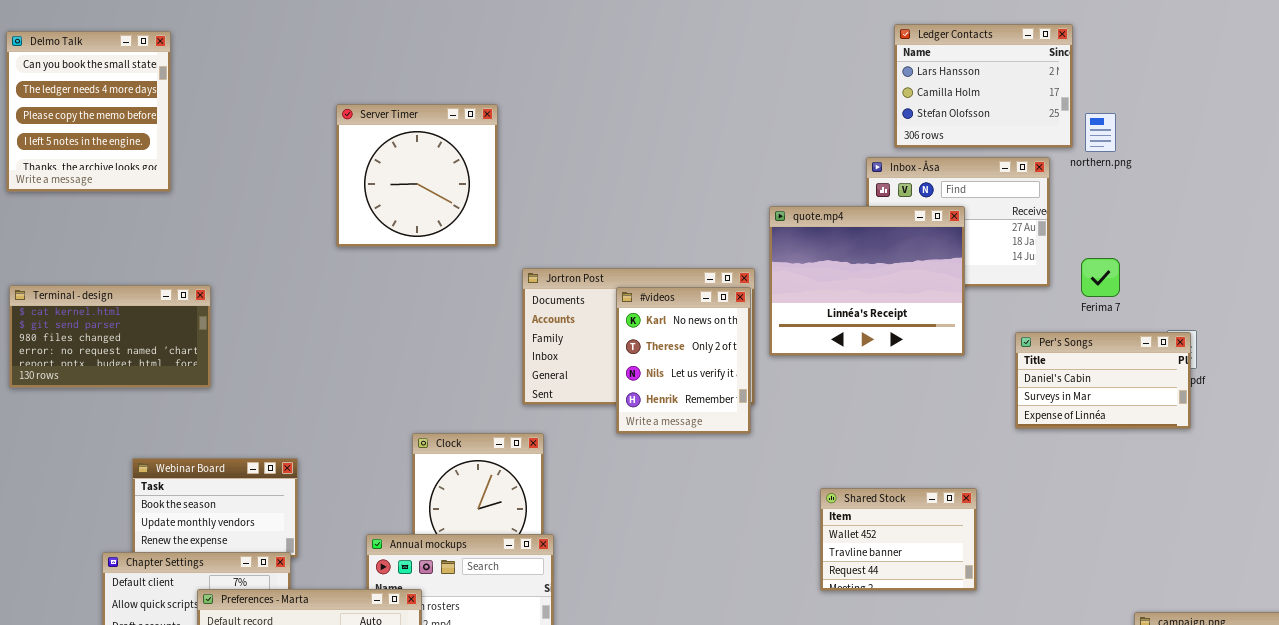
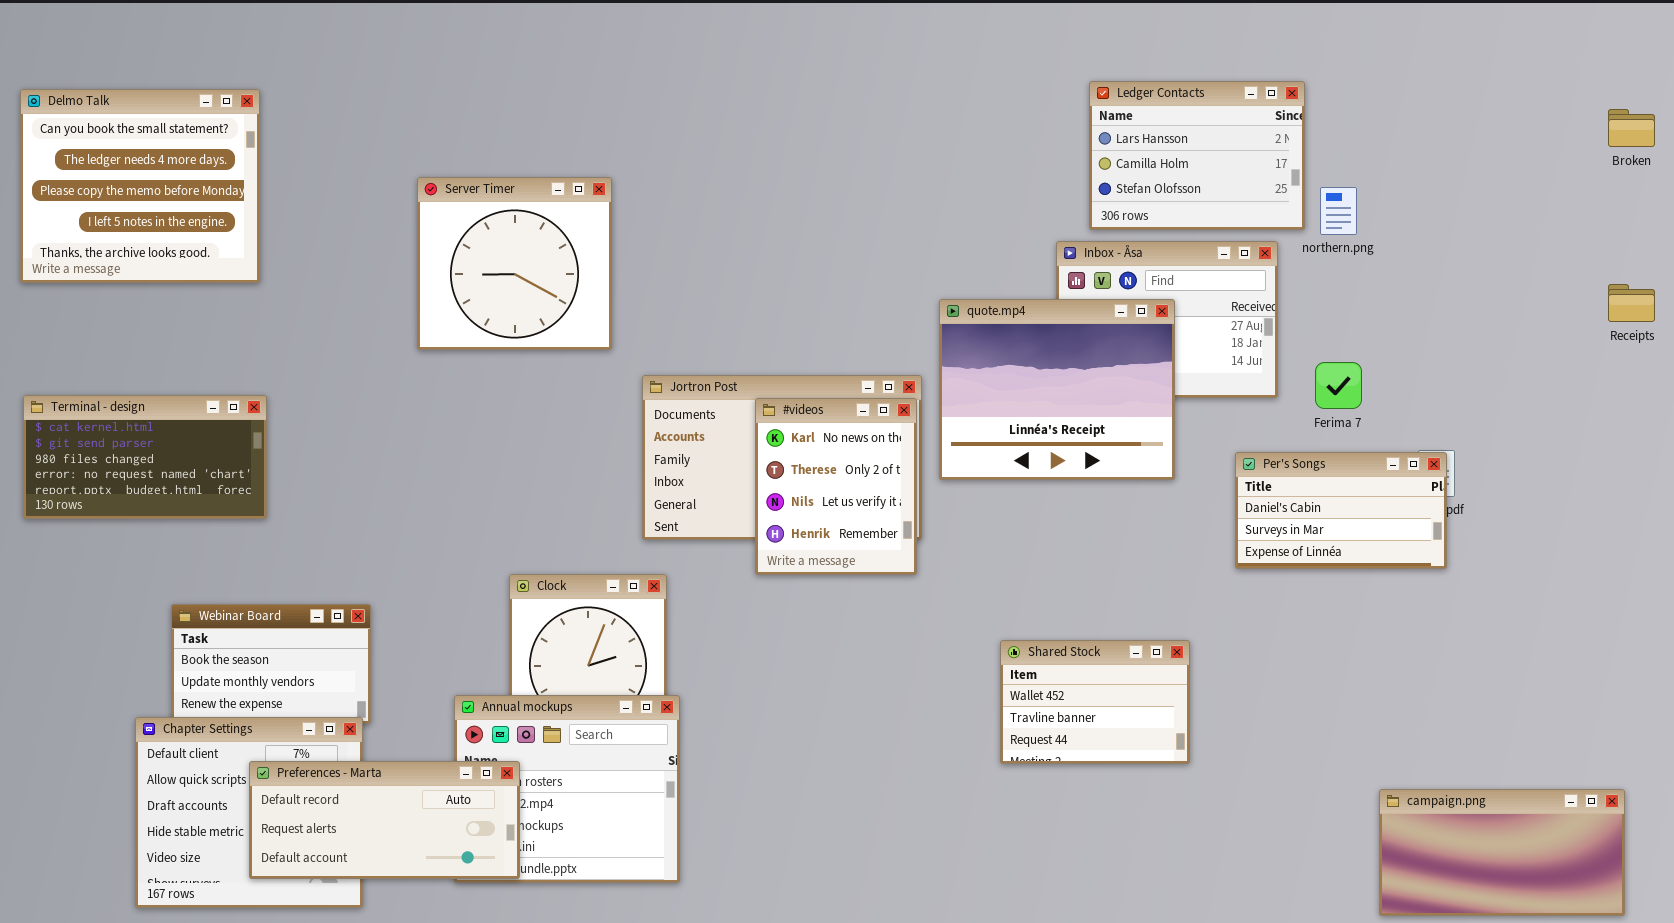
Delmo Talk: [6,31,171,192] -> [20,89,260,283], resized

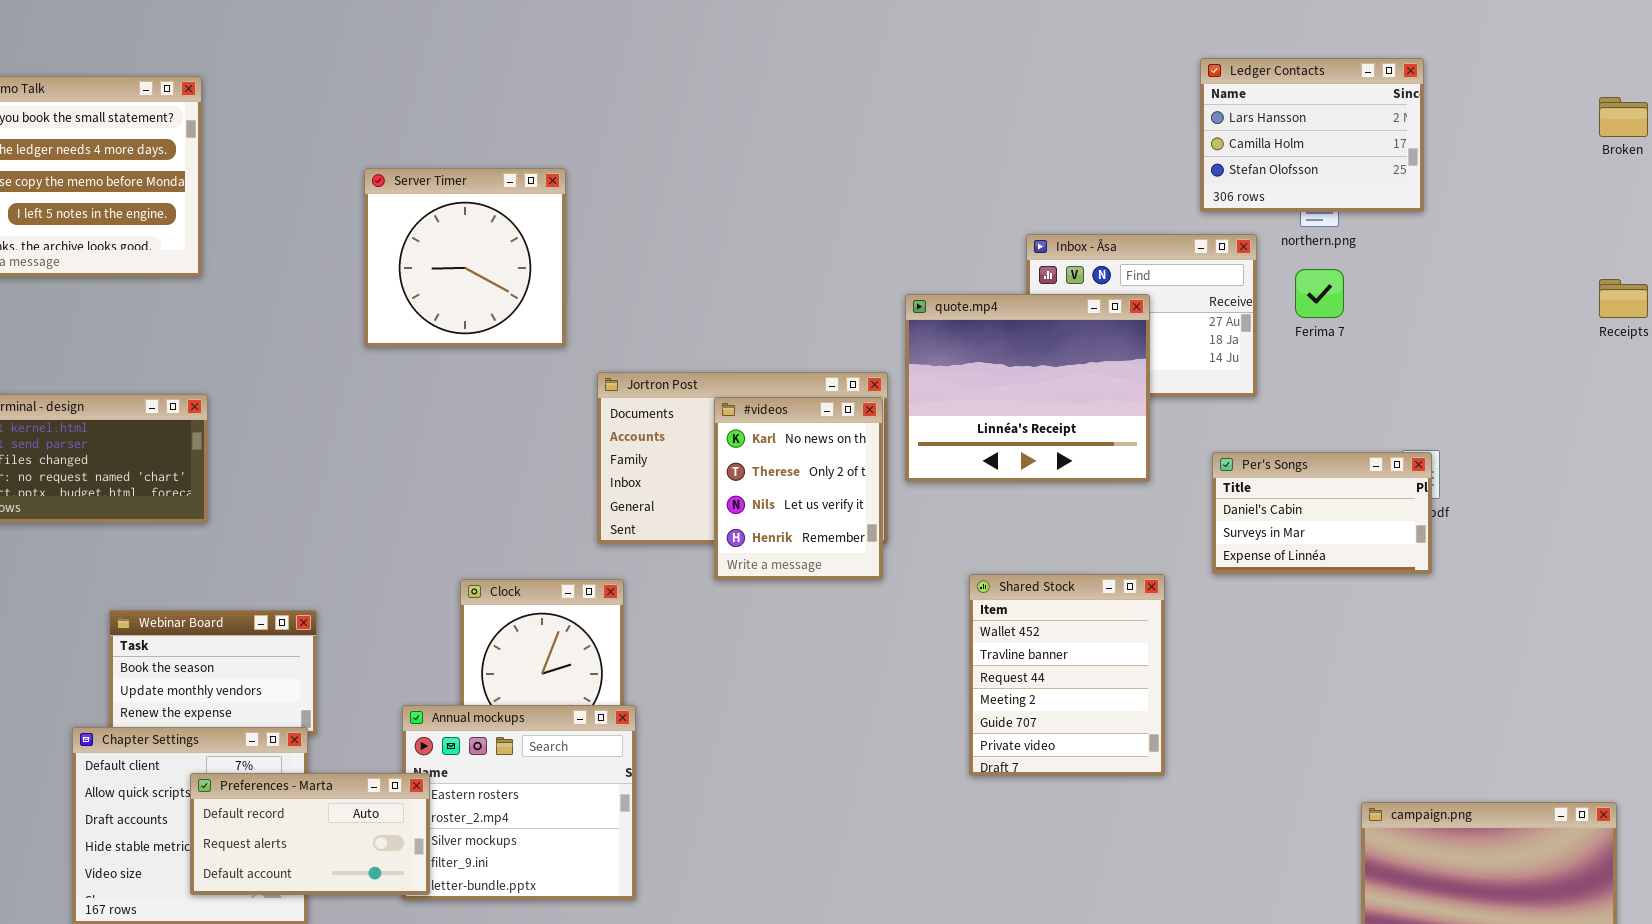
Ledger Contacts: [1089,81,1305,230] -> [1200,58,1424,212], moved
Ferima 7: [1315,362,1362,409] -> [1295,269,1344,318], moved
Shared Stock: [1000,640,1190,764] -> [969,574,1165,776], resized
Preferences - Marta: [249,761,520,879] -> [190,773,430,895], resized

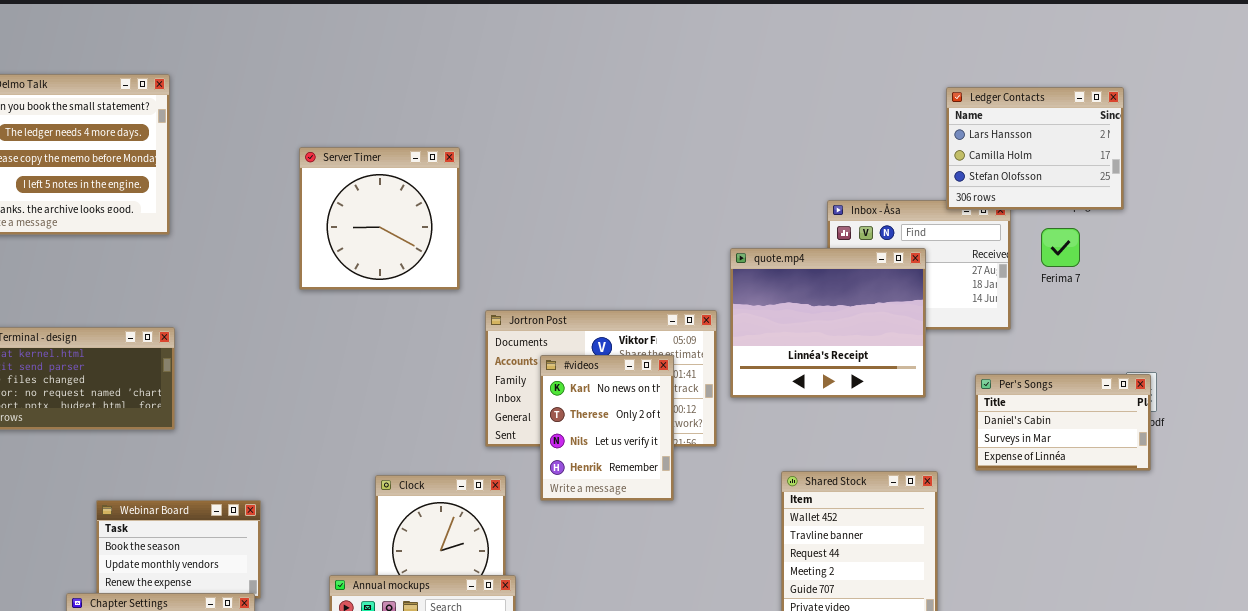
Ledger Contacts: [1200,58,1424,212] -> [946,87,1124,210], moved
#videos: [714,397,883,580] -> [540,355,674,501], moved

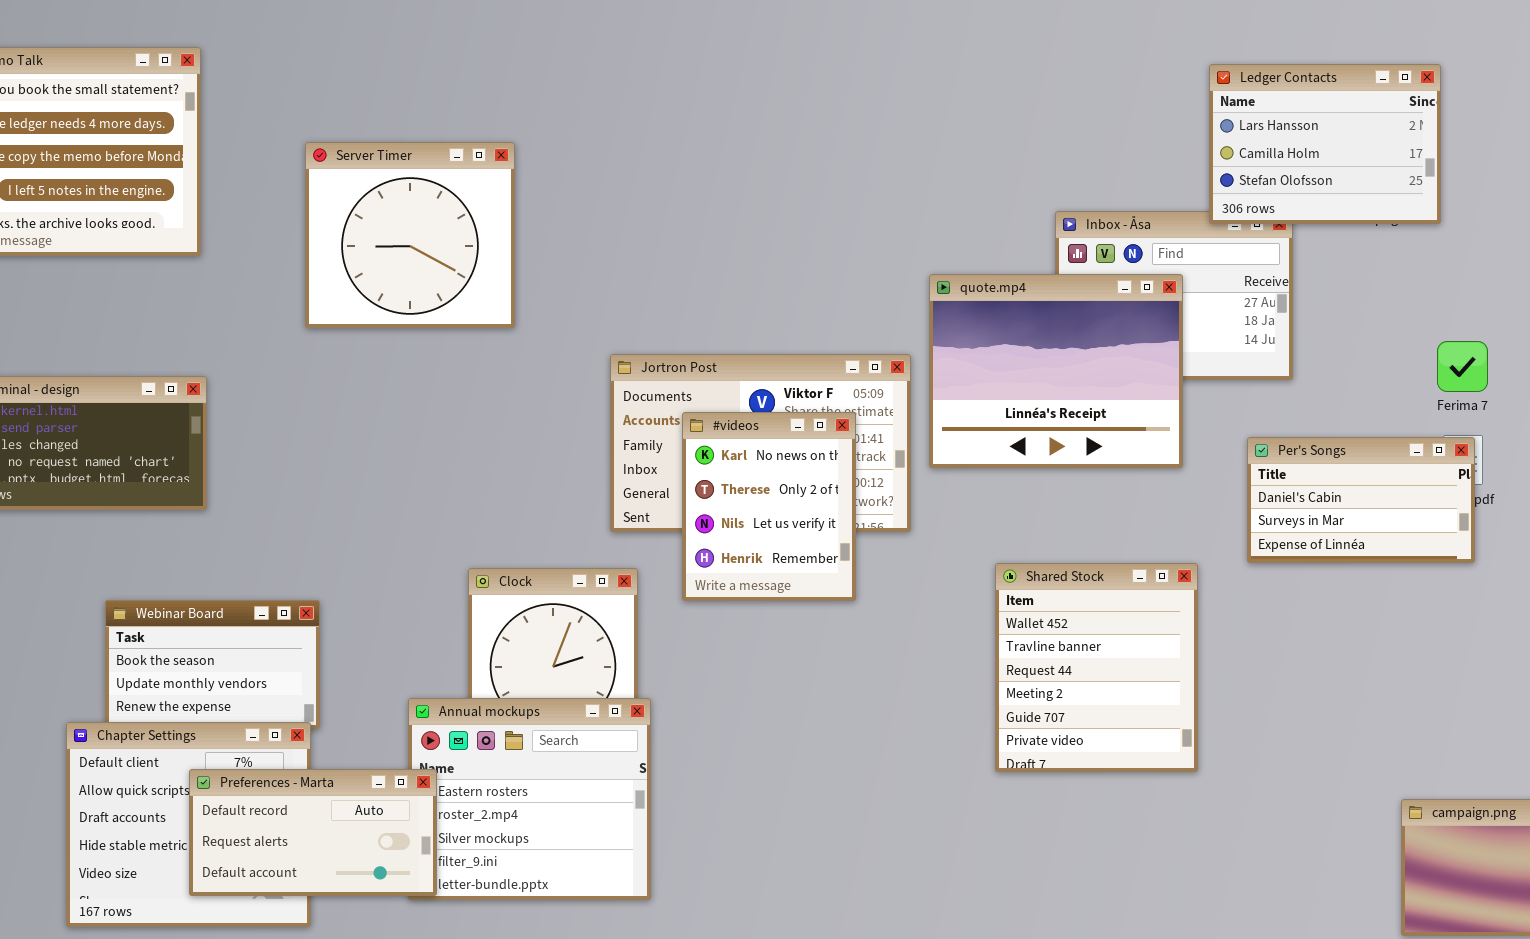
Server Timer: [299,147,460,290] -> [305,142,515,328], moved
Ferima 7: [1041,228,1080,267] -> [1437,341,1488,392], moved

